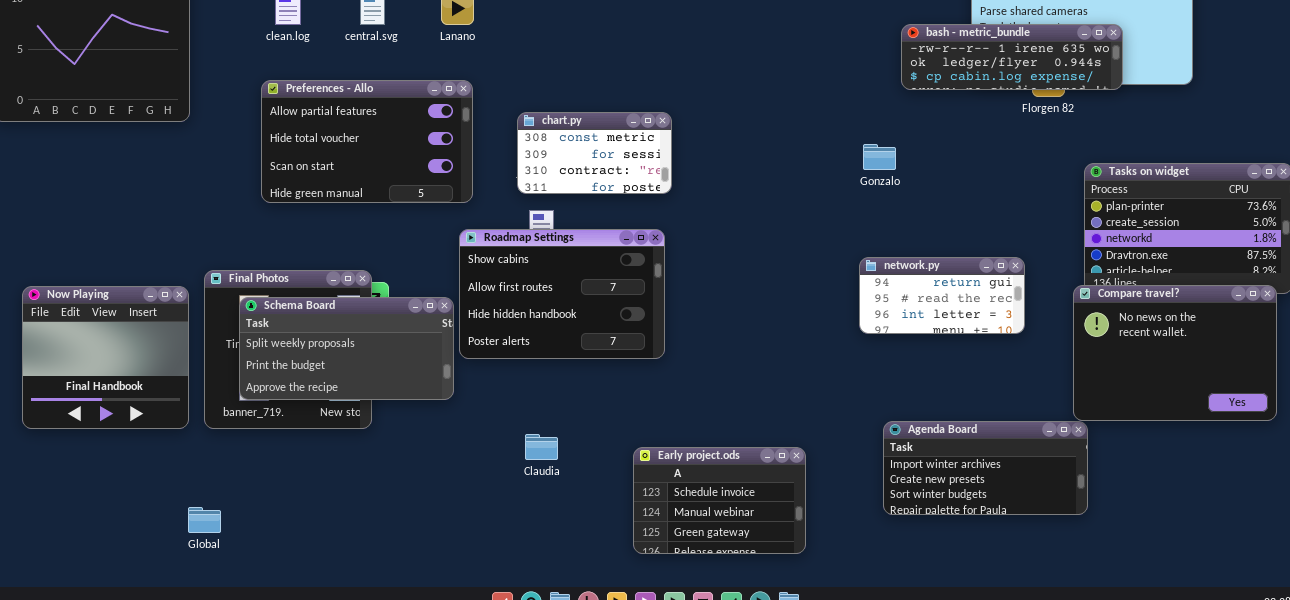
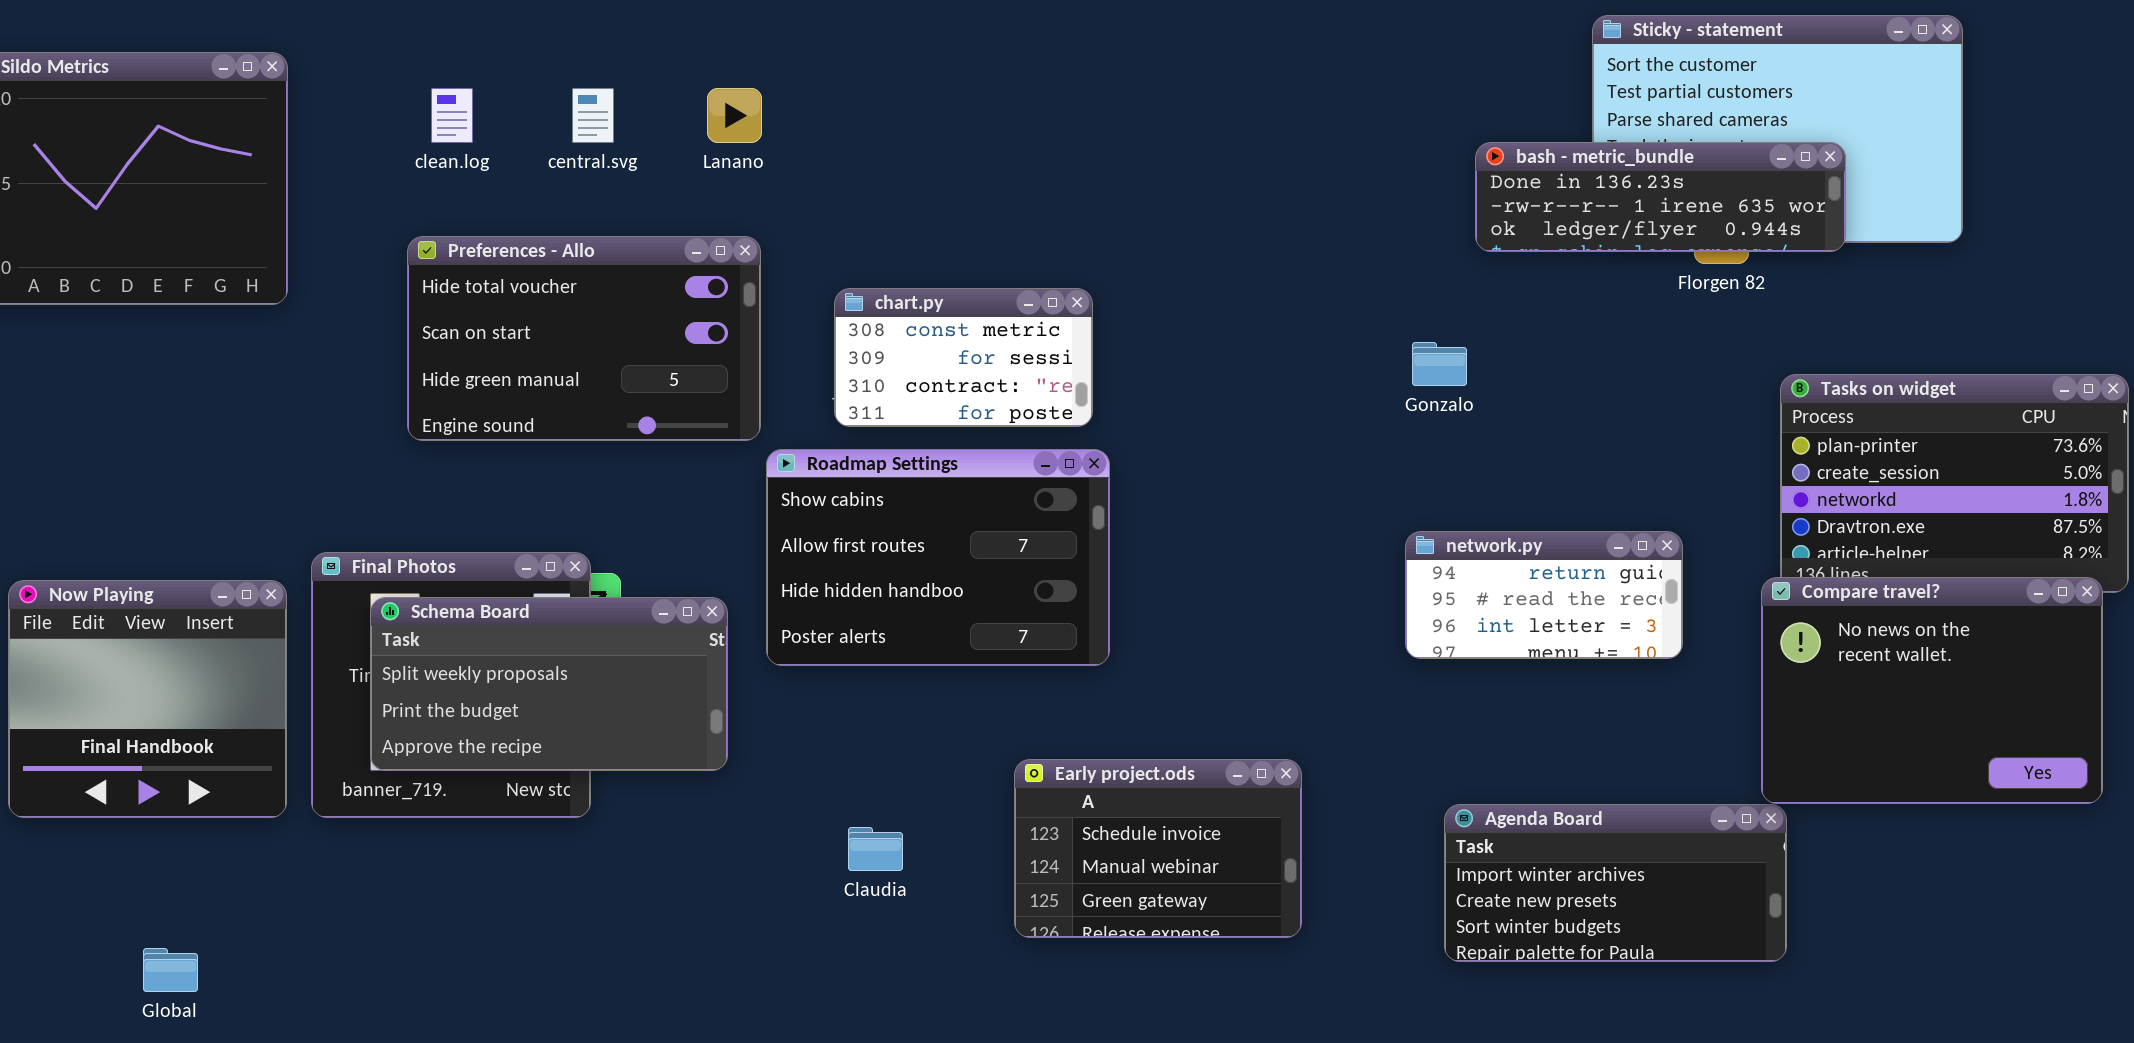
bash - metric_bundle: [901,24,1123,90] -> [1475,142,1846,252], scrolled up 1 row
Preferences - Allo: [261,80,473,203] -> [407,236,761,441], scrolled down 1 row
Roadmap Settings: [459,229,665,359] -> [766,449,1110,666], moved
Early project.ods: [633,447,806,554] -> [1014,759,1302,938], moved
Global: [188,507,221,533] -> [143,948,198,992], moved

